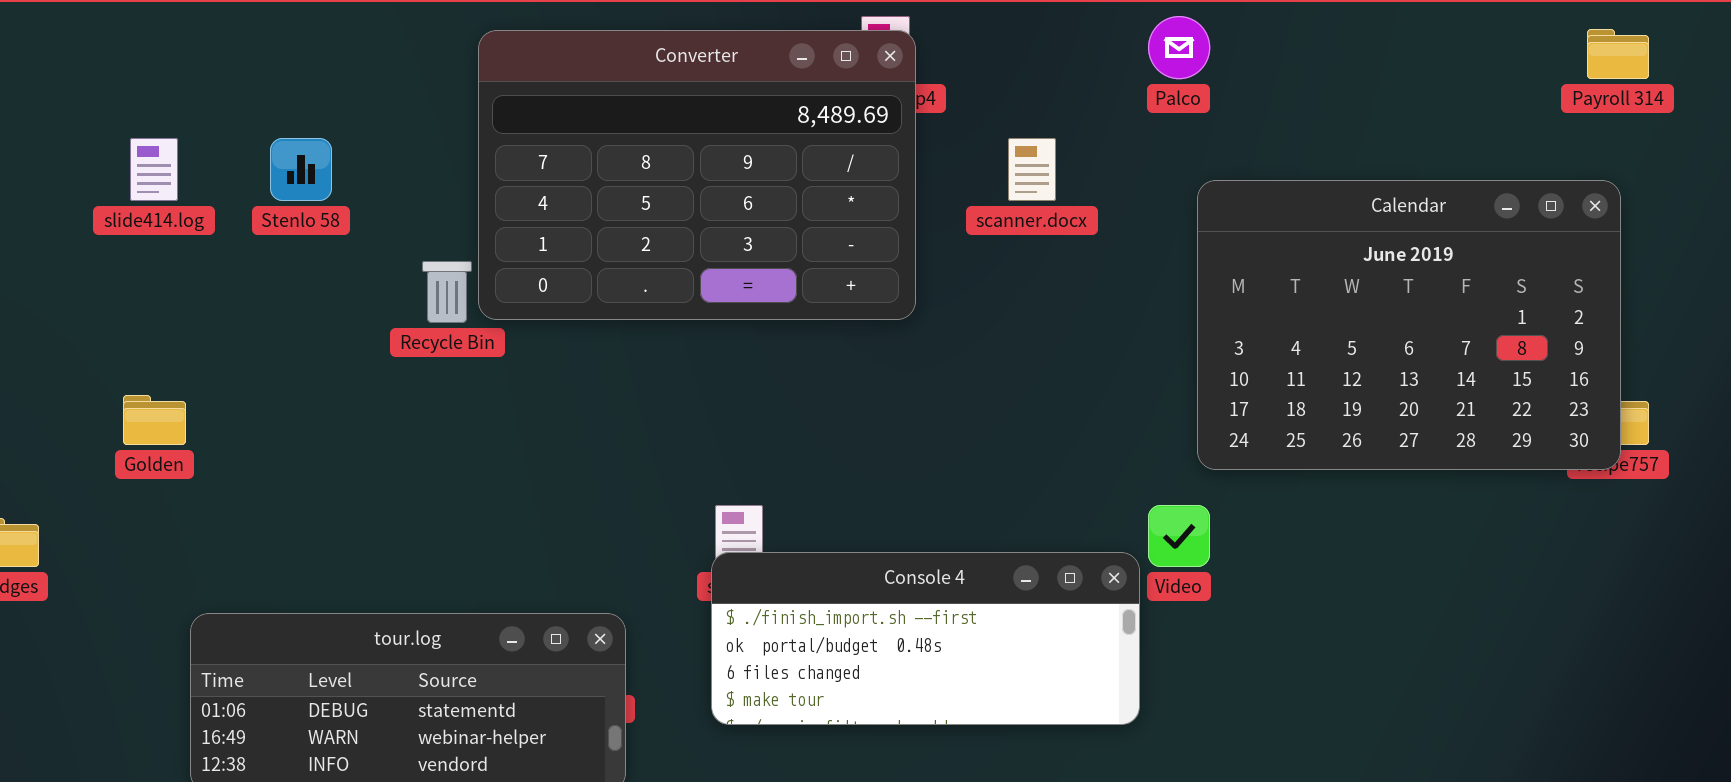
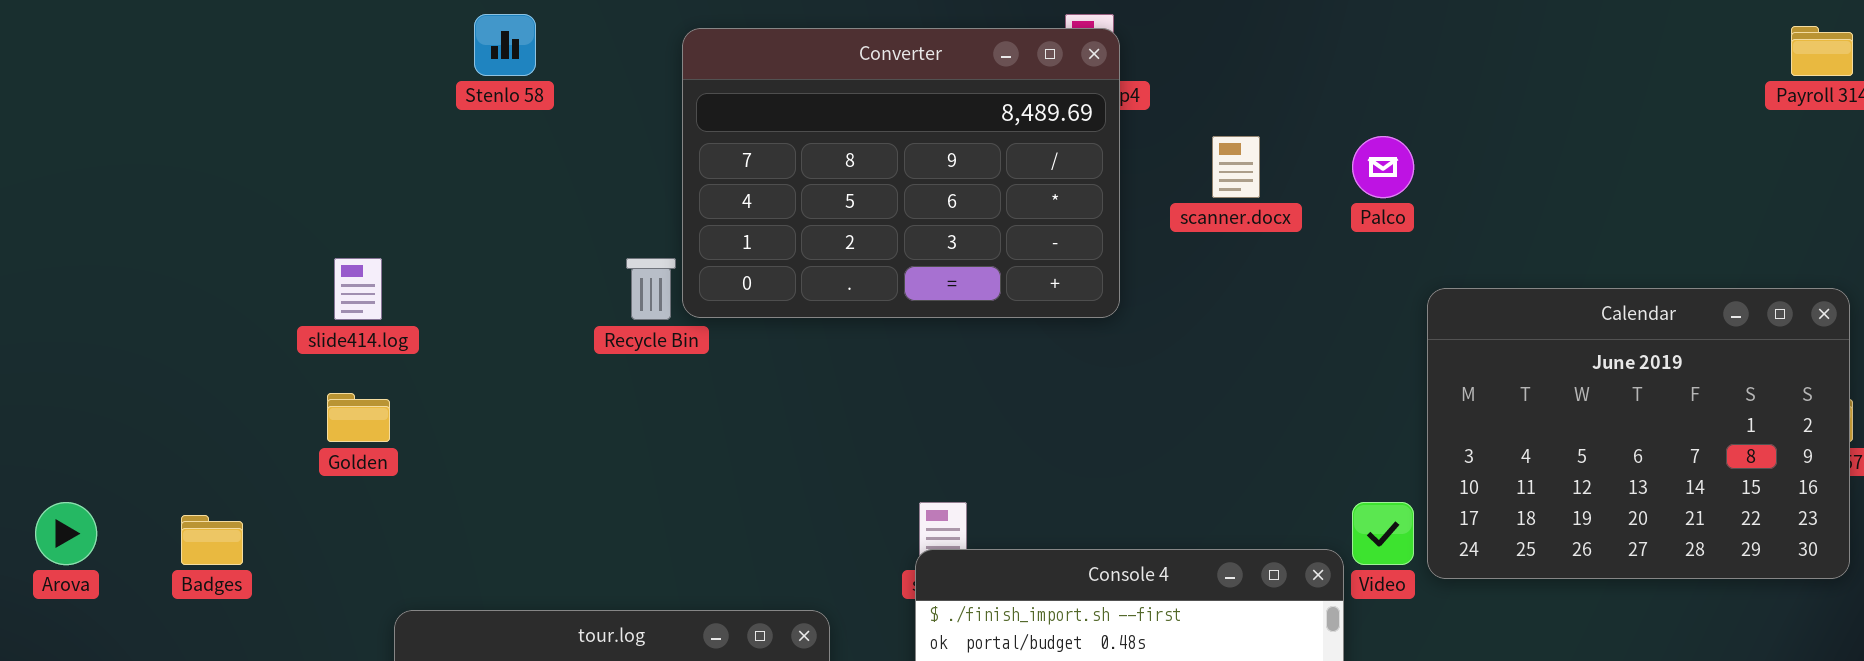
Palco: [1148,16,1210,79] -> [1352,136,1414,198], moved
slide414.log: [130,138,178,201] -> [334,258,382,320], moved
Stenlo 58: [270,138,332,201] -> [474,14,536,76], moved
Calendar: [1197,180,1621,470] -> [1427,288,1850,579], moved

